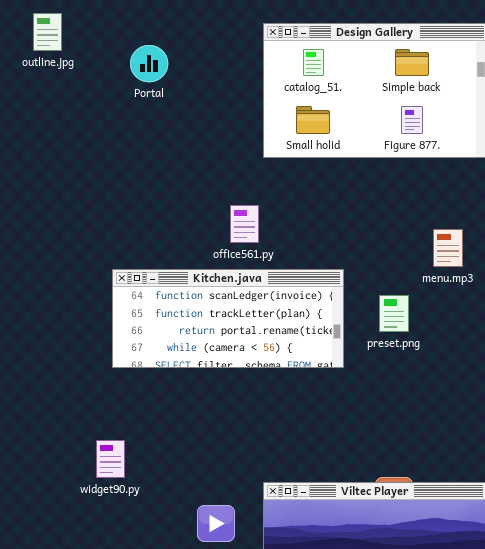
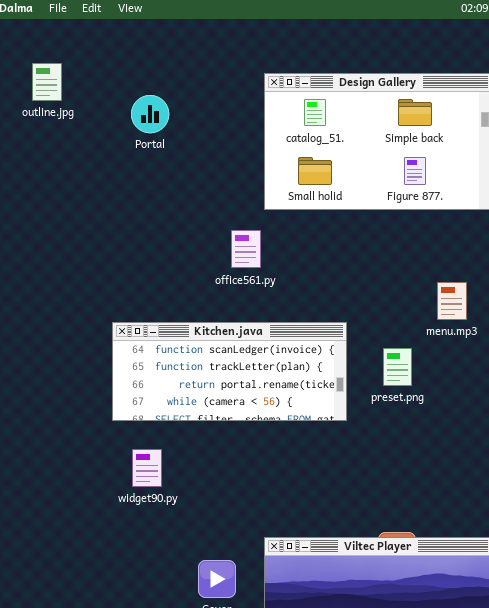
office561.py: [230,205,259,243] -> [231,230,261,268], moved
widget90.py: [96,440,125,478] -> [132,449,162,487], moved

